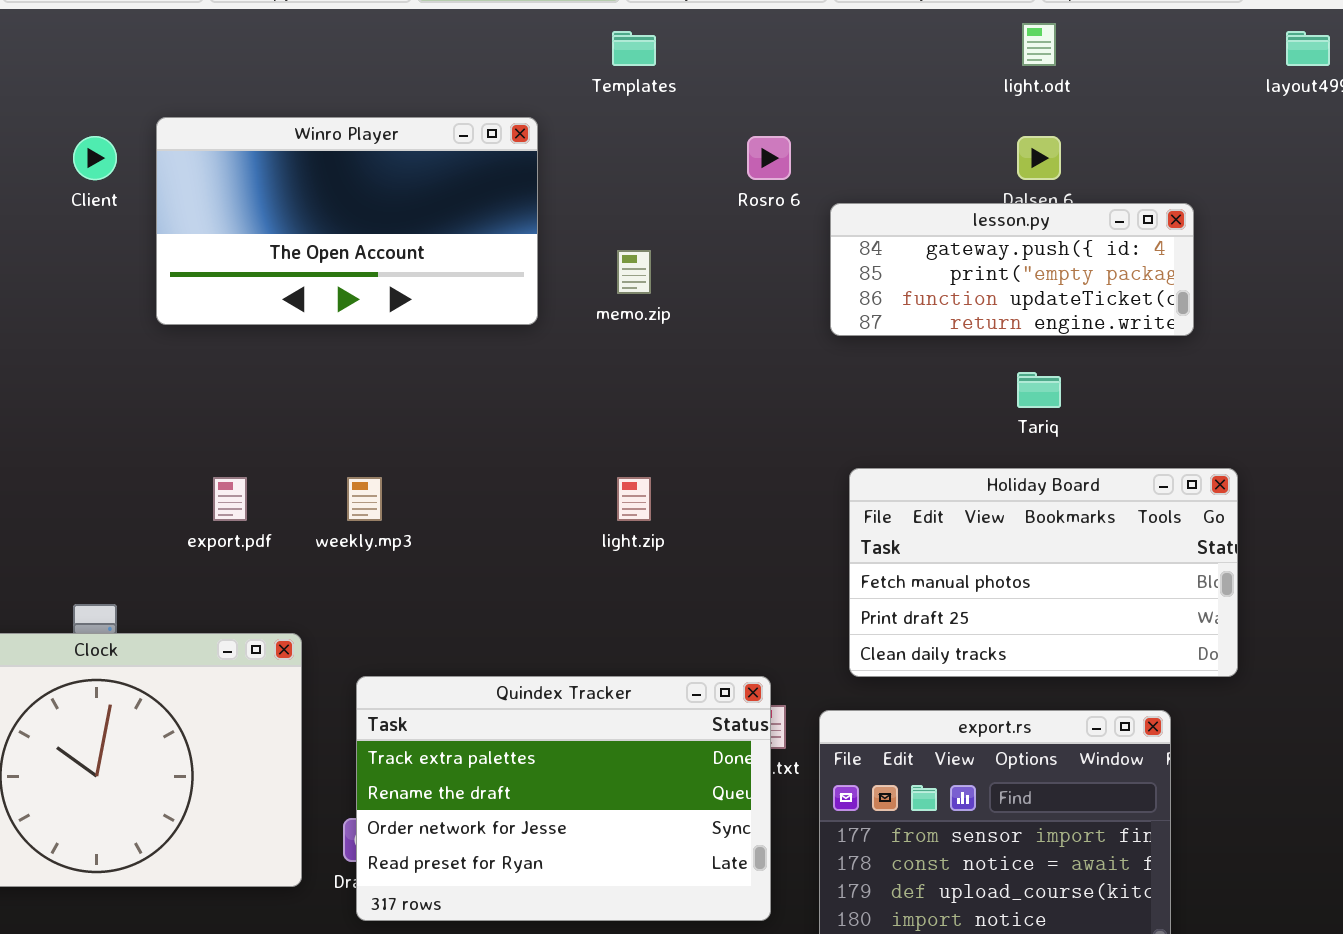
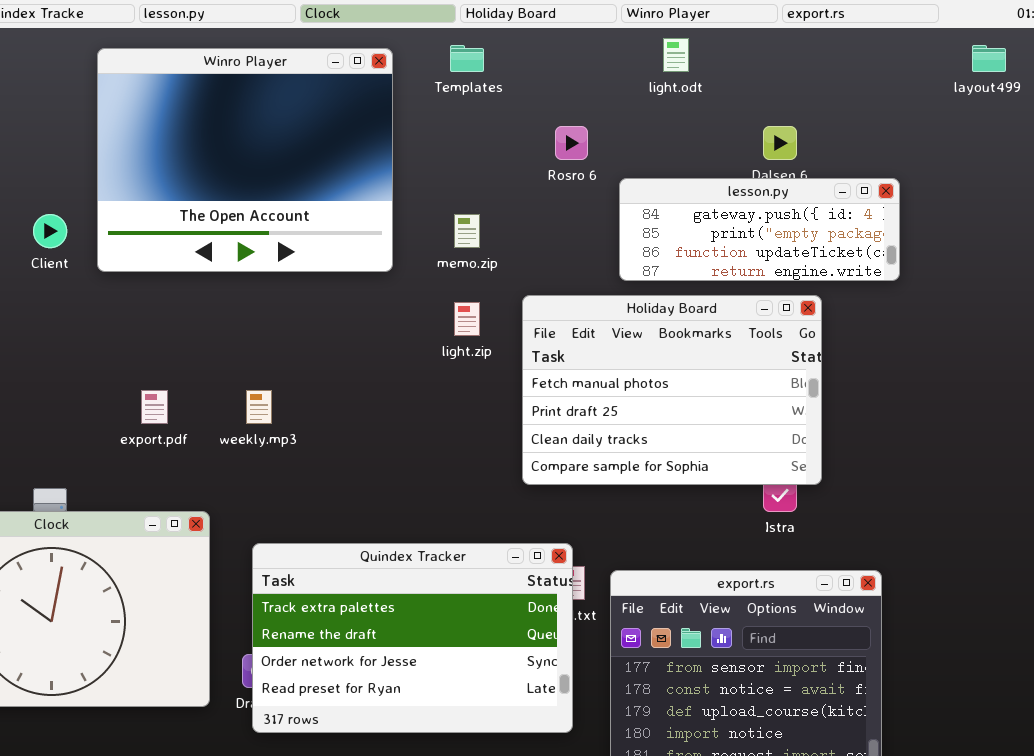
light.odt: [1022,23,1056,66] -> [663,38,689,72], moved
Winro Player: [156,117,538,325] -> [97,48,393,272], resized
Client: [73,136,117,180] -> [33,214,67,248], moved
Holiday Board: [849,468,1238,677] -> [522,295,822,485], moved, resized
light.zip: [617,477,651,521] -> [454,302,480,336], moved

